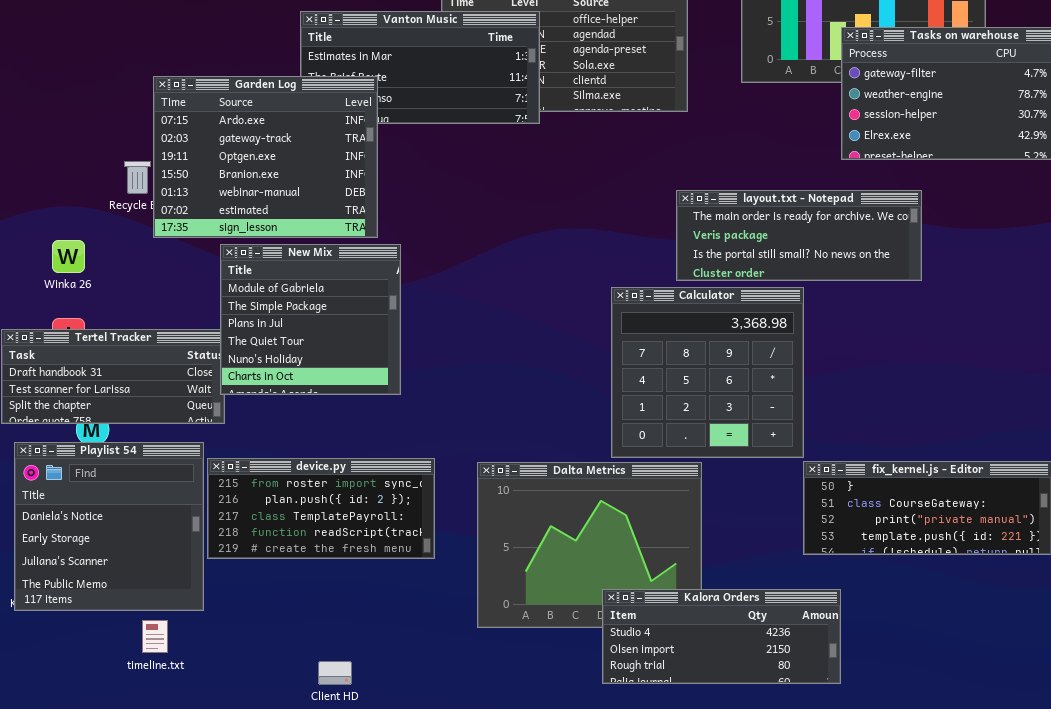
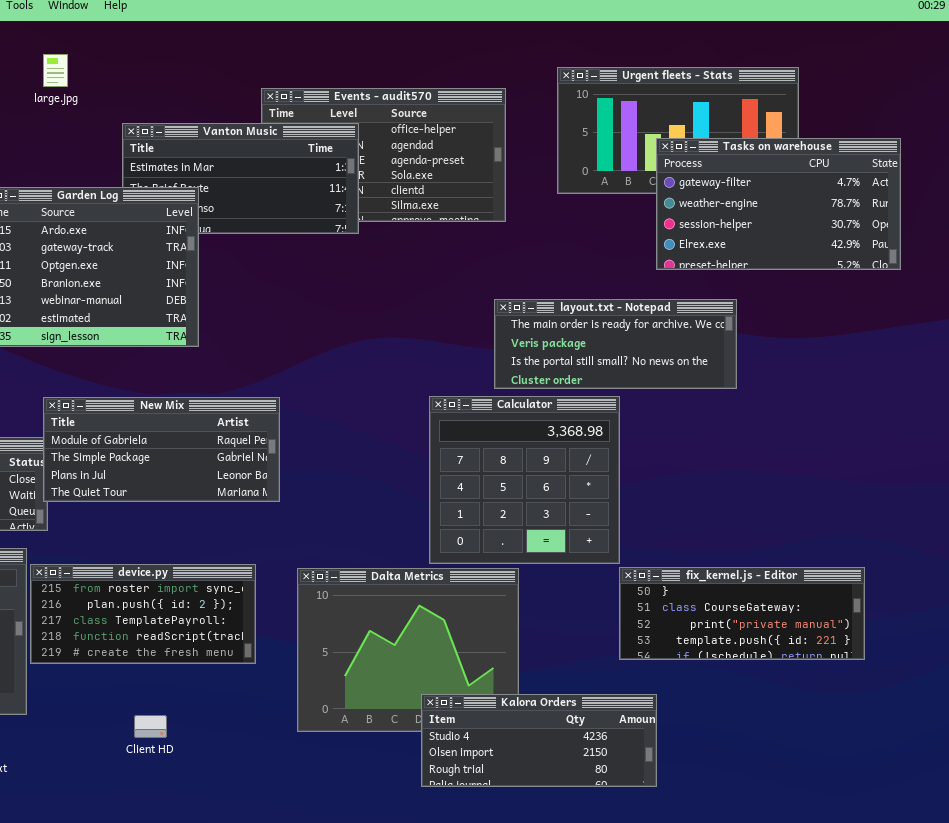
New Mix: [220,244,401,395] -> [43,397,280,502], resized
Client HD: [318,661,352,685] -> [134,715,167,738], moved

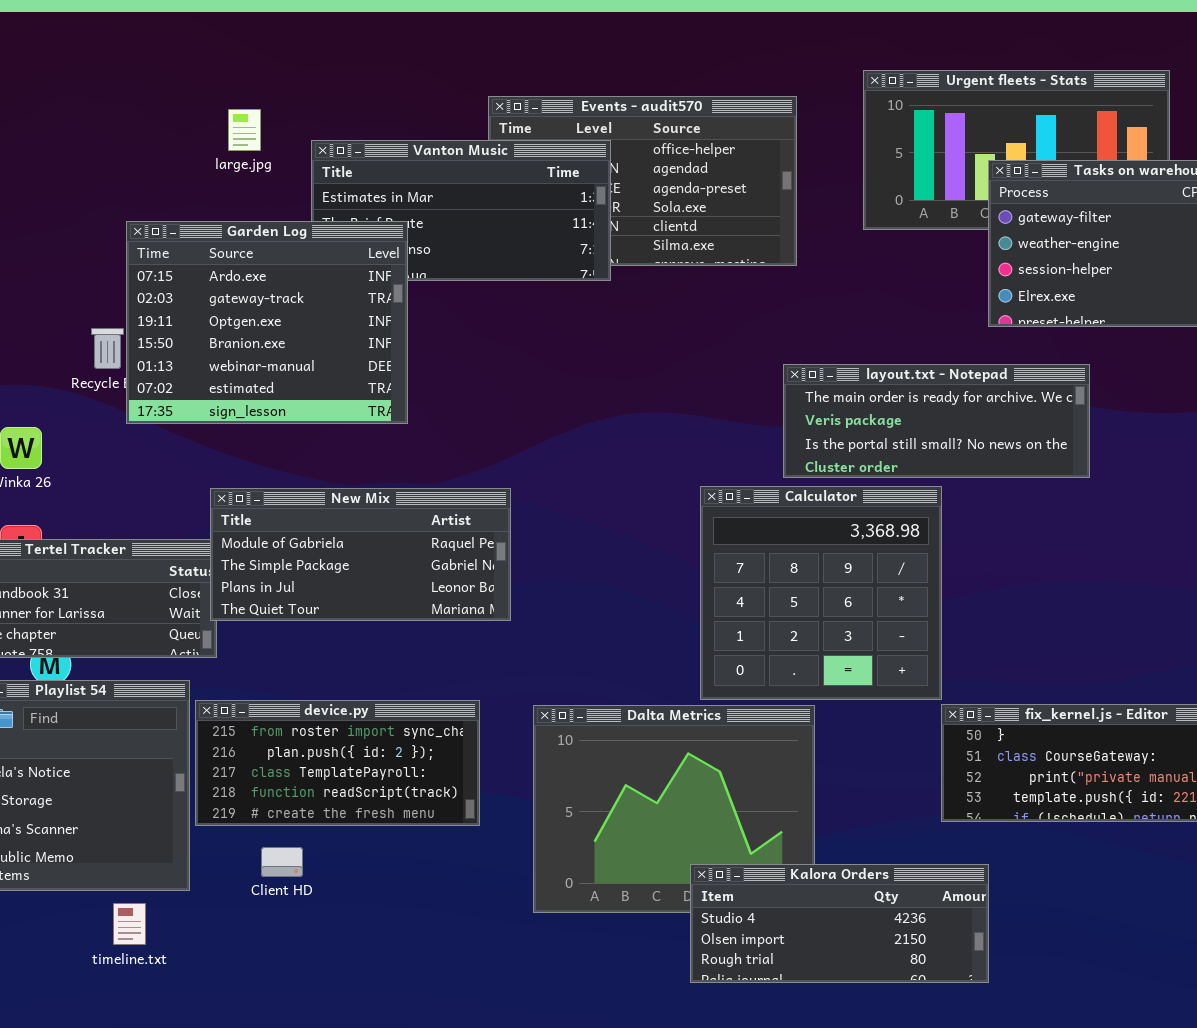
large.jpg: [43,54,68,87] -> [228,109,261,151], moved
Client HD: [134,715,167,738] -> [261,847,303,877], moved

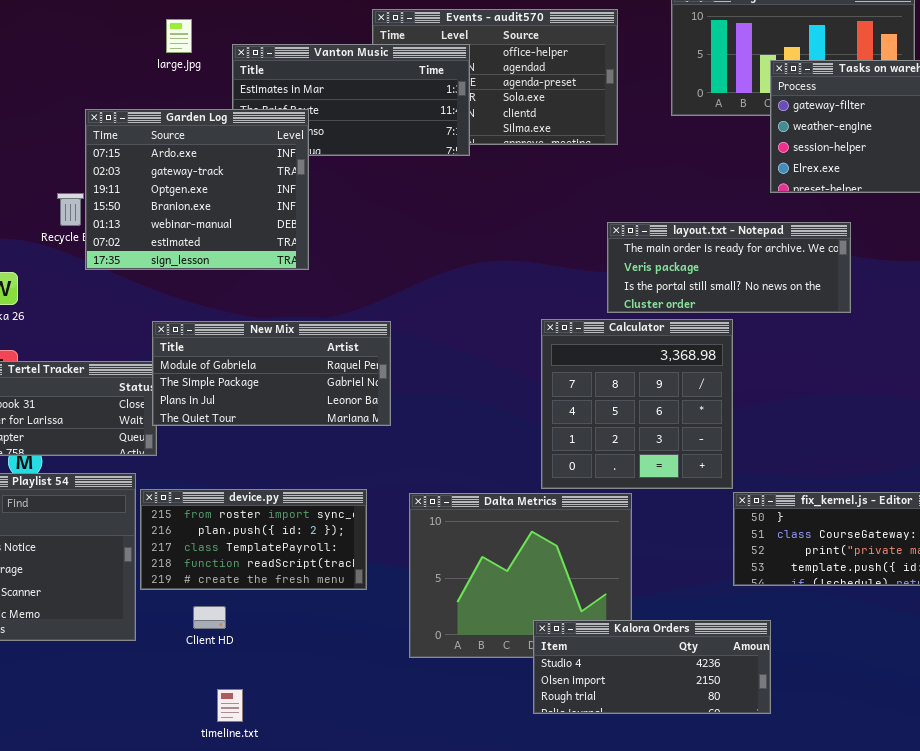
timeline.txt: [113,903,146,945] -> [217,689,243,722], moved

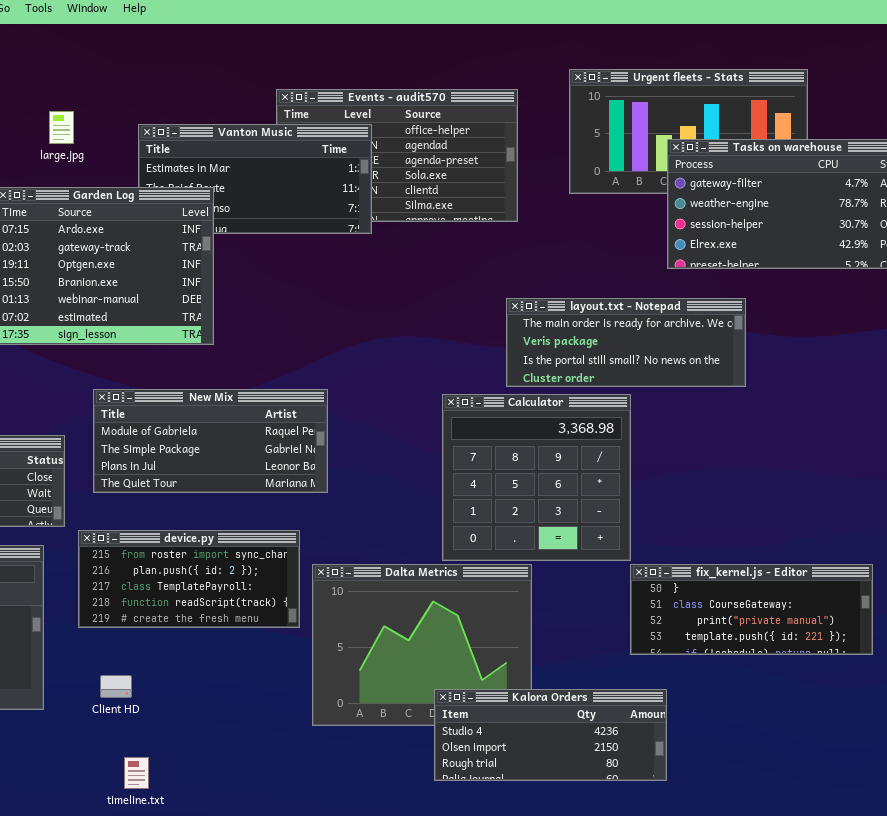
large.jpg: [166,19,192,53] -> [49,111,74,144], moved
New Mix: [152,321,391,426] -> [93,389,328,493], moved
device.py: [140,489,367,590] -> [78,530,300,628], moved

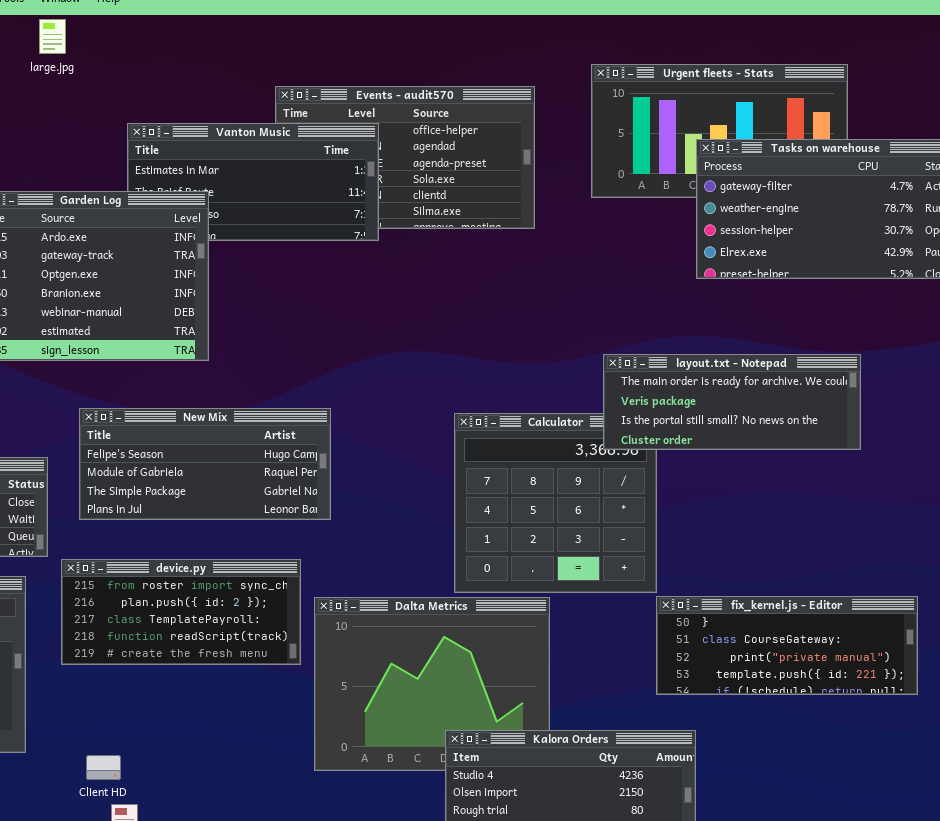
large.jpg: [49,111,74,144] -> [39,19,66,54], moved
layout.txt - Notepad: [506,298,746,387] -> [603,354,861,450], moved
New Mix: [93,389,328,493] -> [79,408,331,520], scrolled up 1 row
Client HD: [100,675,132,698] -> [86,755,121,780], moved

